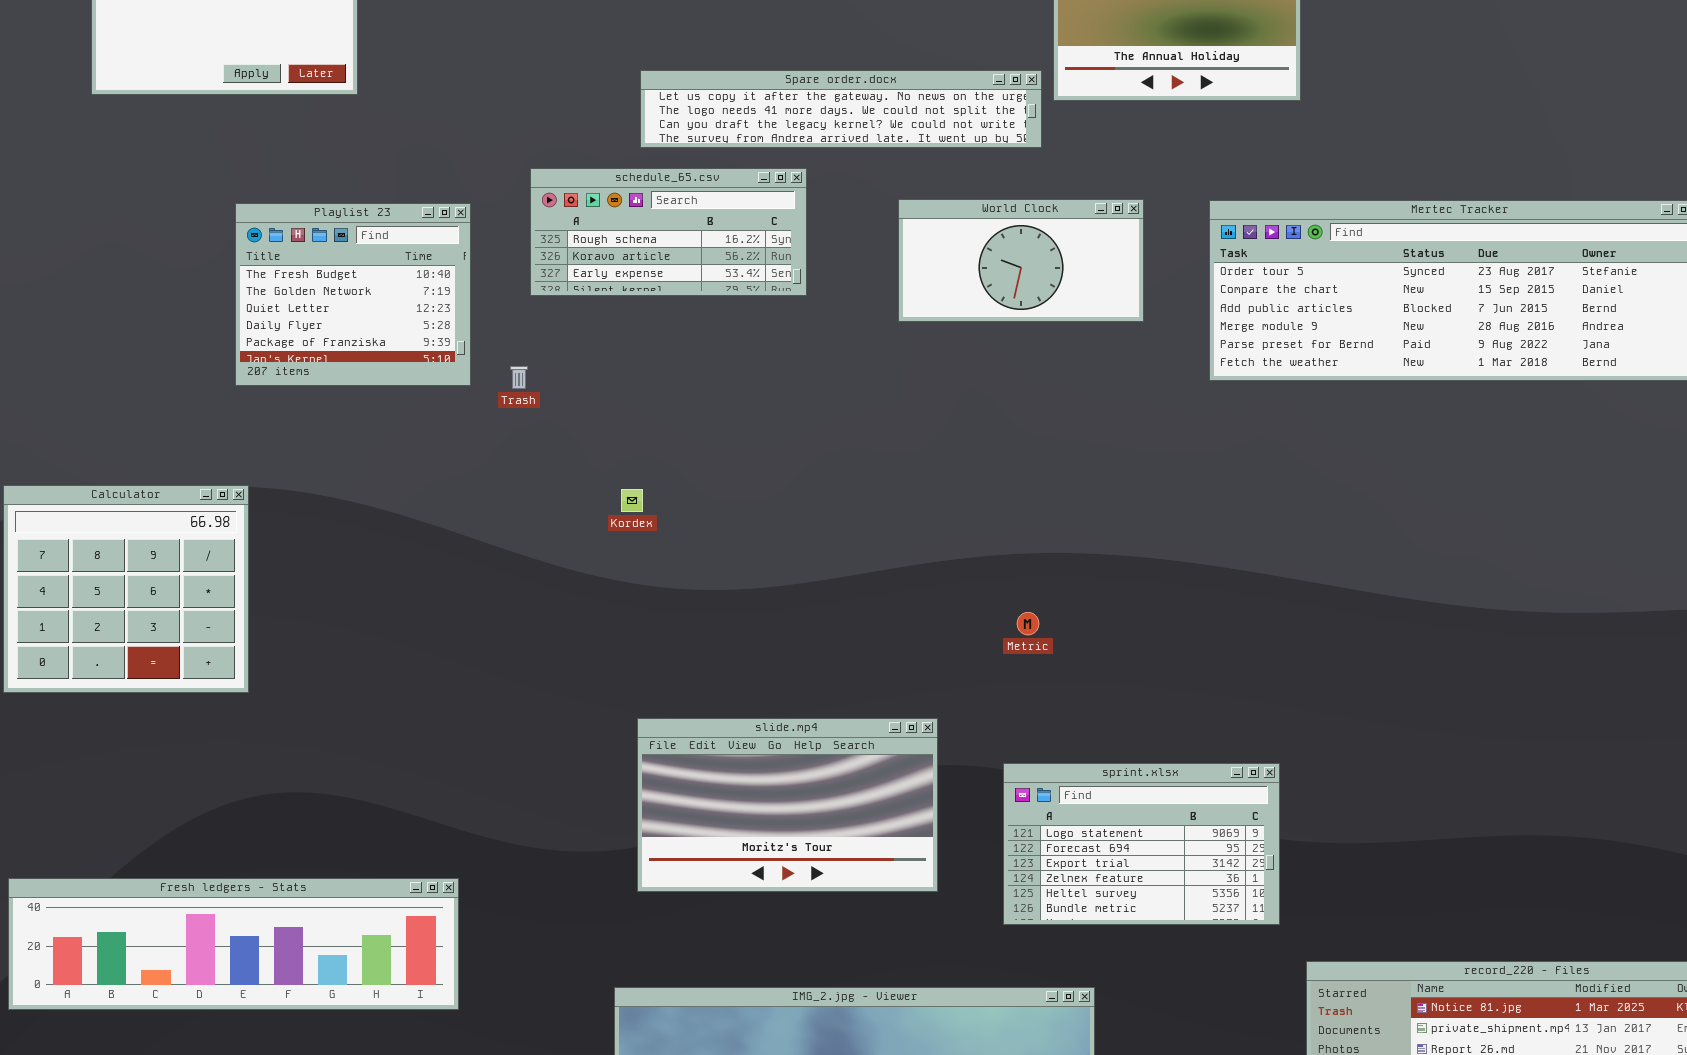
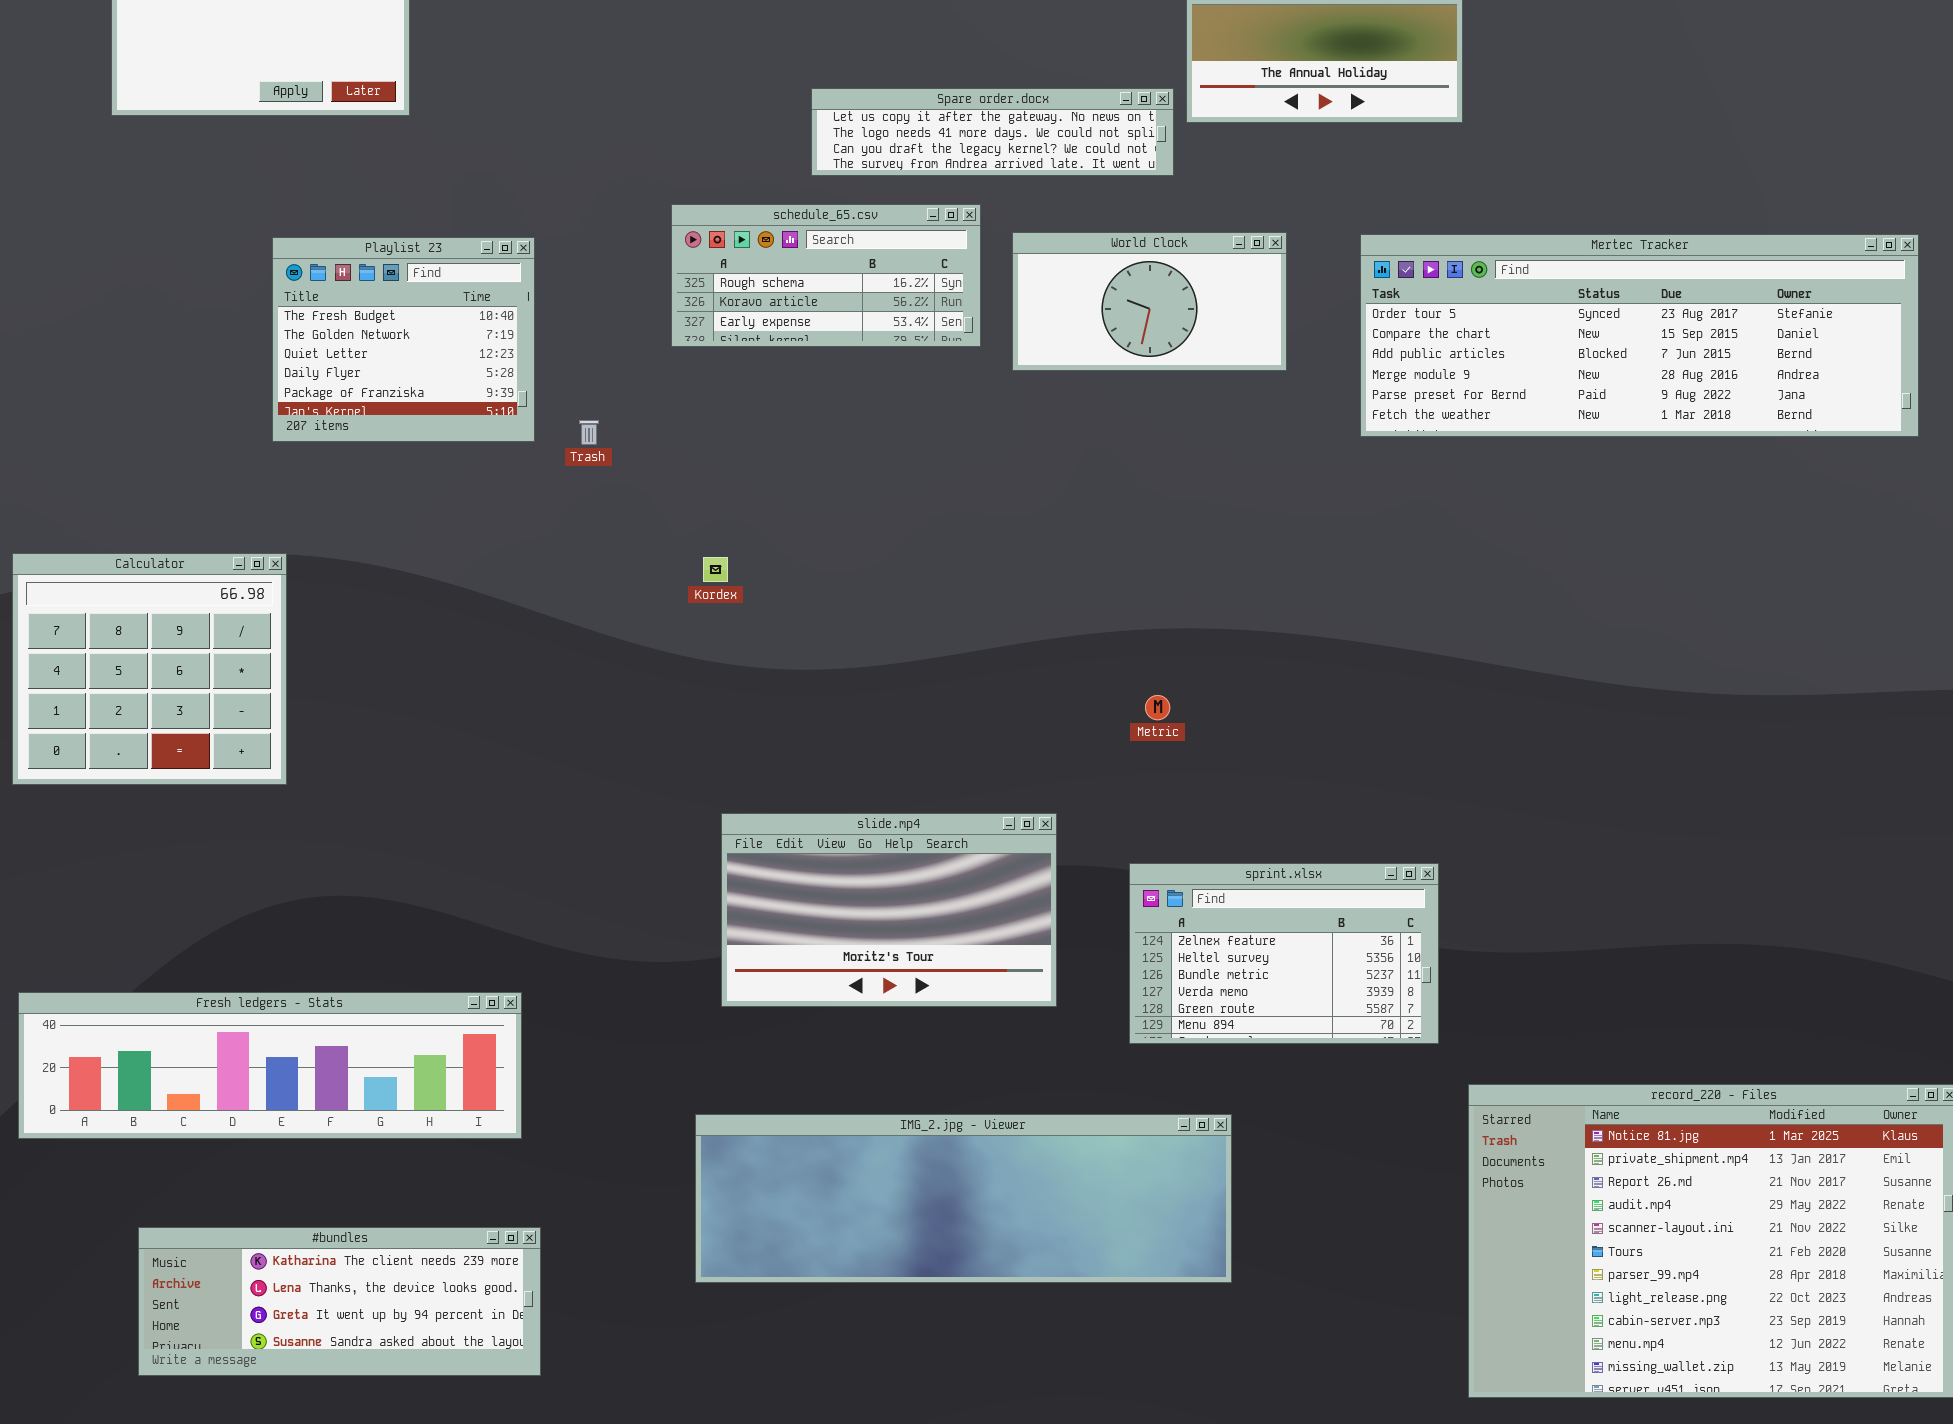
Spare order.docx: [640,70,1042,148] -> [811,88,1174,176], resized
schedule_65.csv: [530,168,807,296] -> [671,204,981,347], moved
sprint.xlsx: [1003,763,1280,925] -> [1129,863,1439,1044], scrolled down 3 rows

